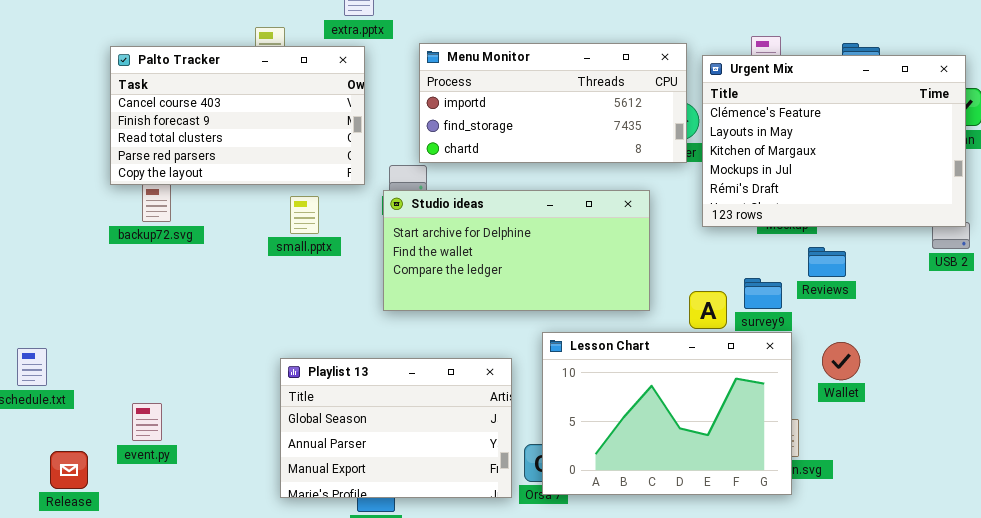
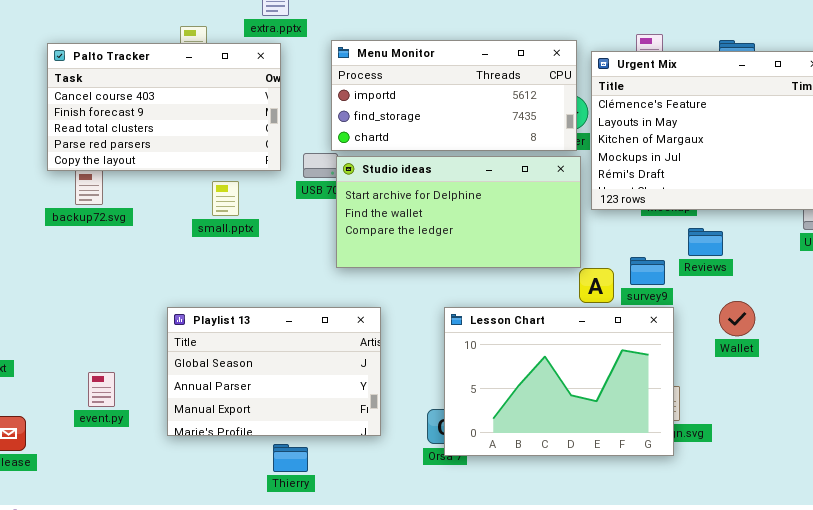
Studio ideas: [383,190,650,311] -> [336,156,581,268], moved
Wallet: [822,342,860,380] -> [719,301,755,336], moved
Playlist 13: [280,358,512,498] -> [167,307,381,436], moved
event.py: [132,403,162,441] -> [88,372,115,407], moved

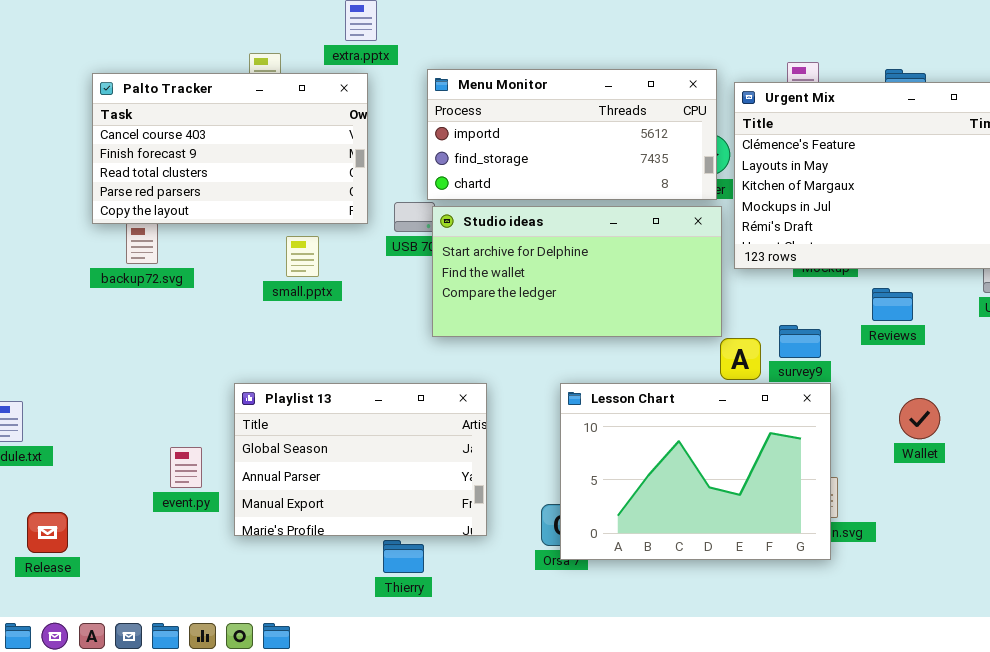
Reviews: [688,228,723,256] -> [872,288,913,321], moved
Wallet: [719,301,755,336] -> [899,398,940,439], moved
event.py: [88,372,115,407] -> [170,447,202,488], moved
Thierry: [273,444,308,472] -> [383,540,424,573], moved

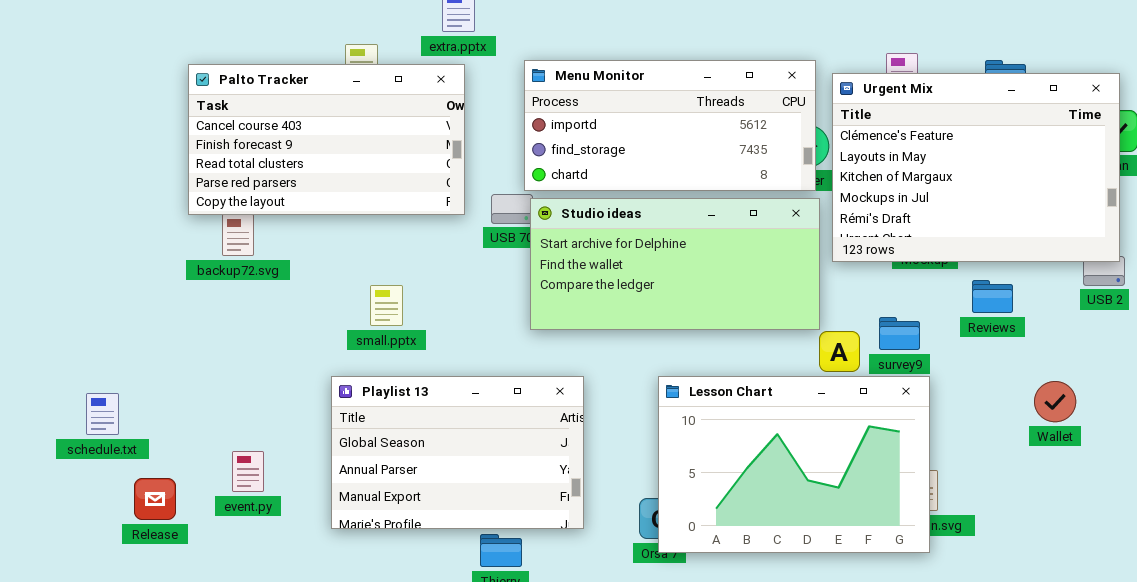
small.pptx: [286,236,319,277] -> [370,285,403,326], moved
Wallet: [899,398,940,439] -> [1034,381,1076,422], moved
event.py: [170,447,202,488] -> [232,451,264,492], moved
Release: [27,512,68,553] -> [134,478,176,520], moved

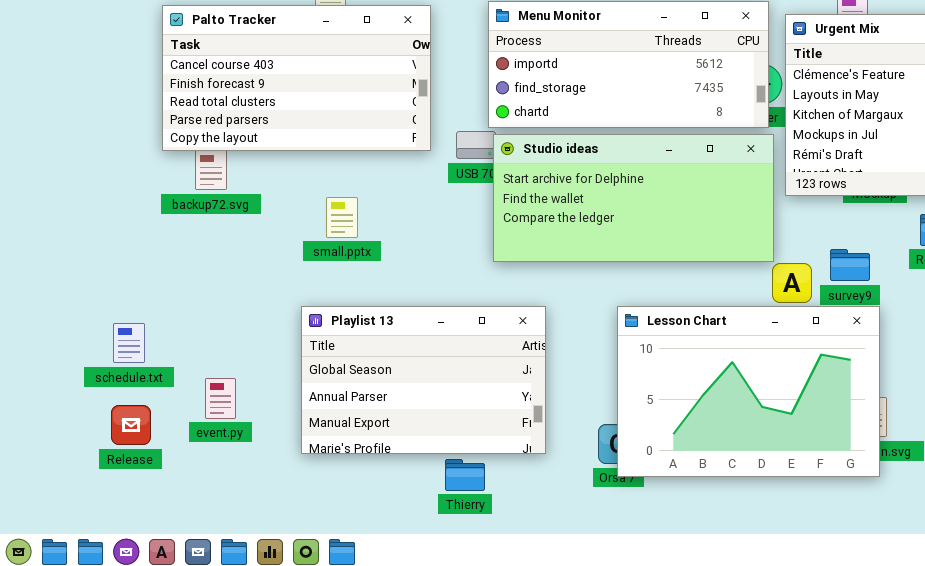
small.pptx: [370,285,403,326] -> [326,197,358,238], moved
schedule.txt: [86,393,119,435] -> [113,323,145,363], moved

